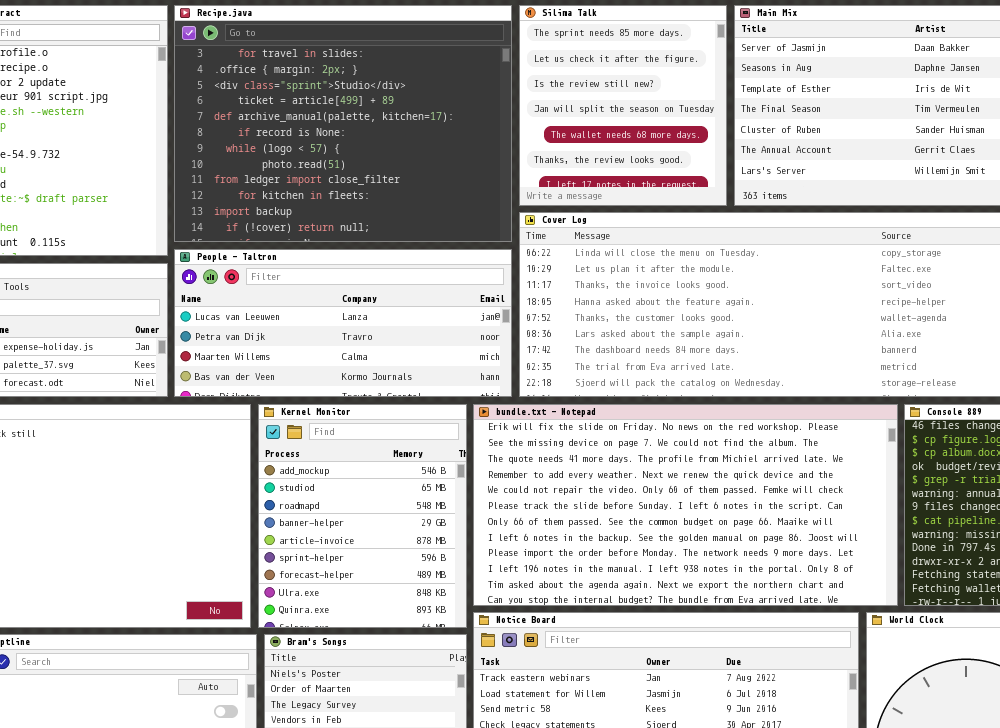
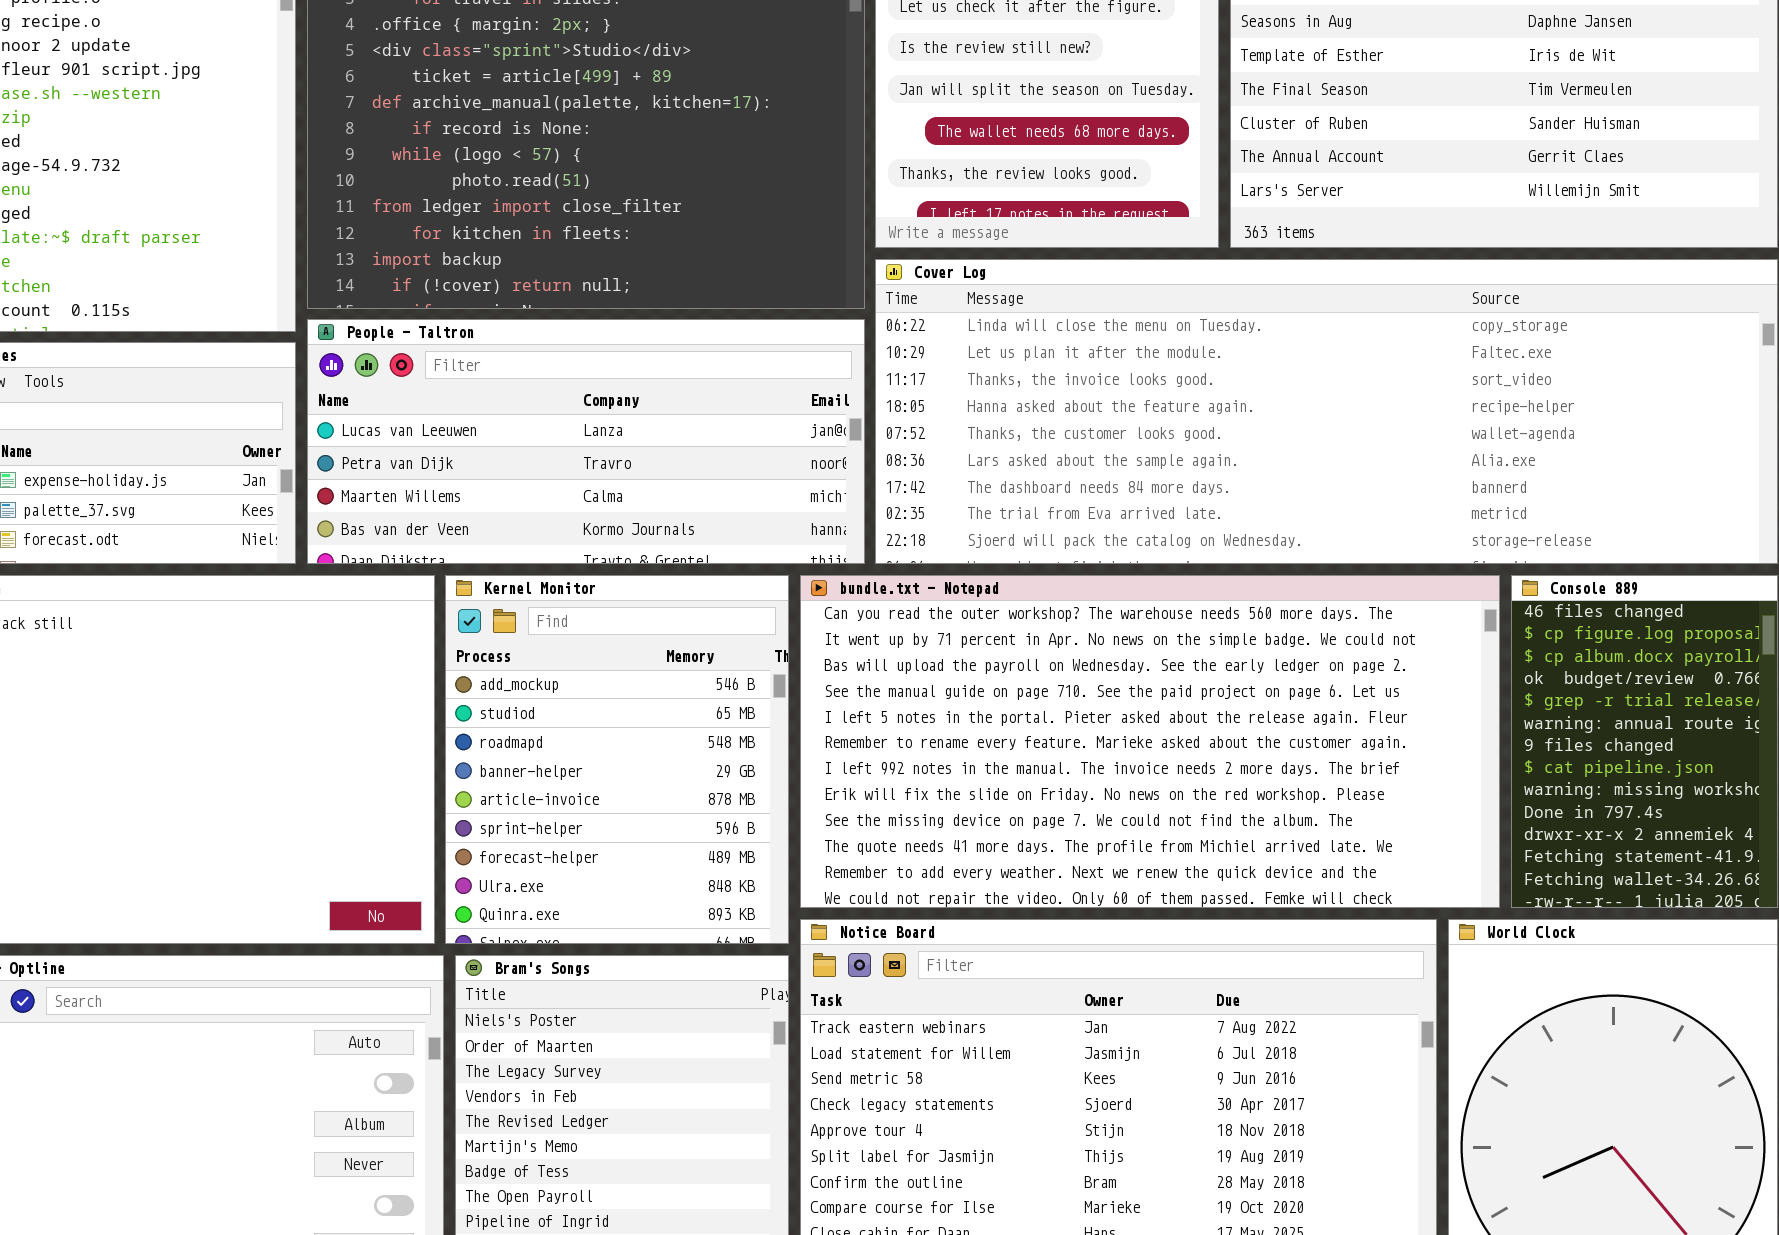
bundle.txt - Notepad: [473,404,898,606] -> [800,575,1500,908], scrolled up 7 rows

